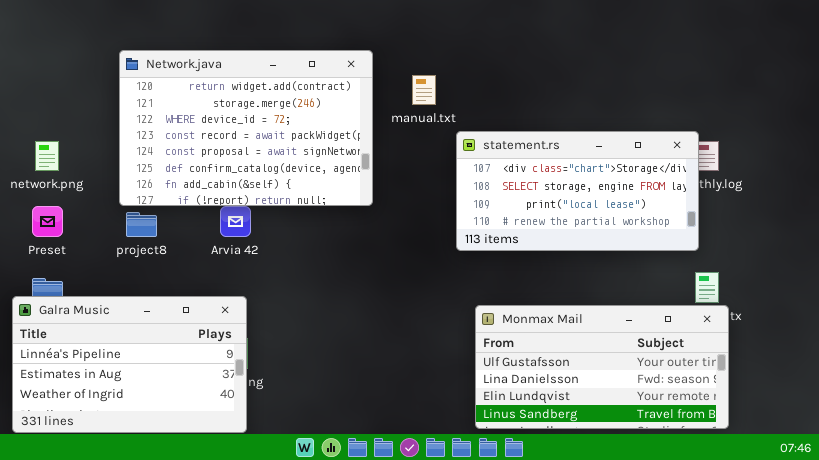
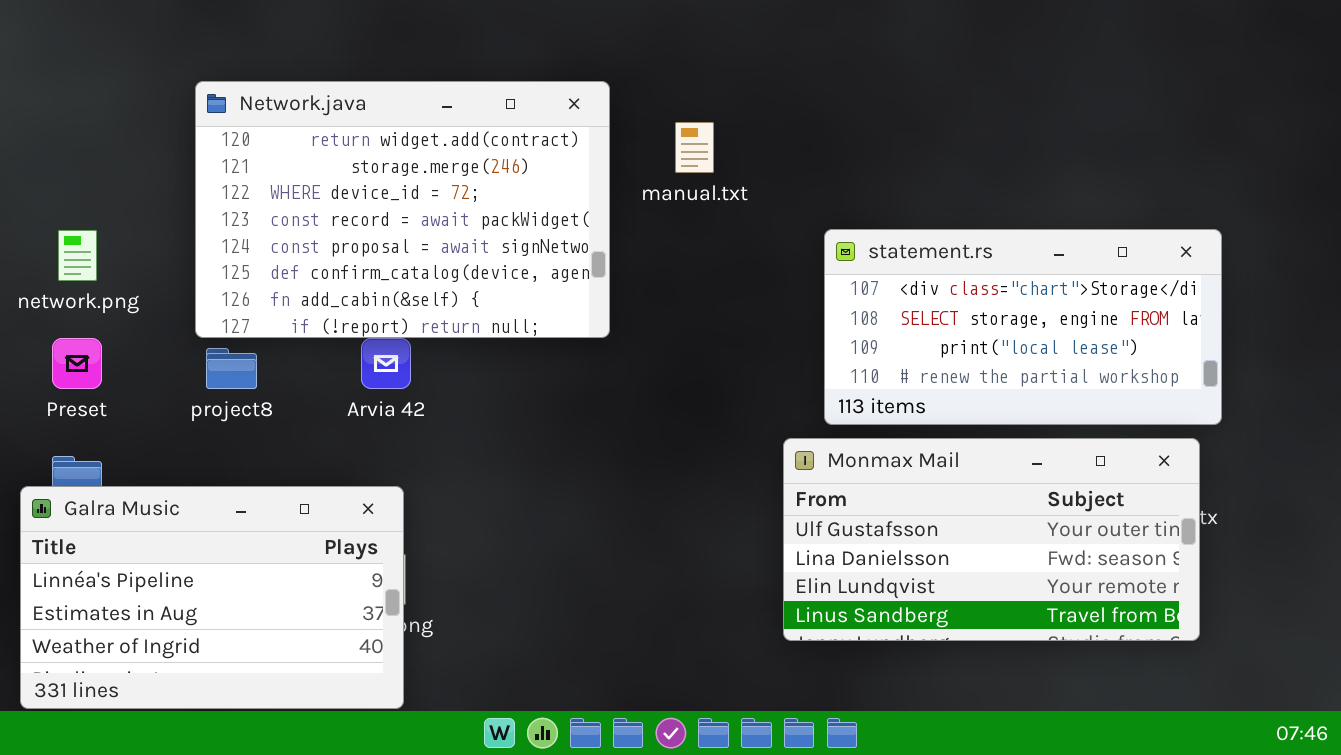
statement.rs: [456,131,699,251] -> [824,229,1222,425], moved
Monmax Mail: [475,305,729,429] -> [783,438,1200,641], moved

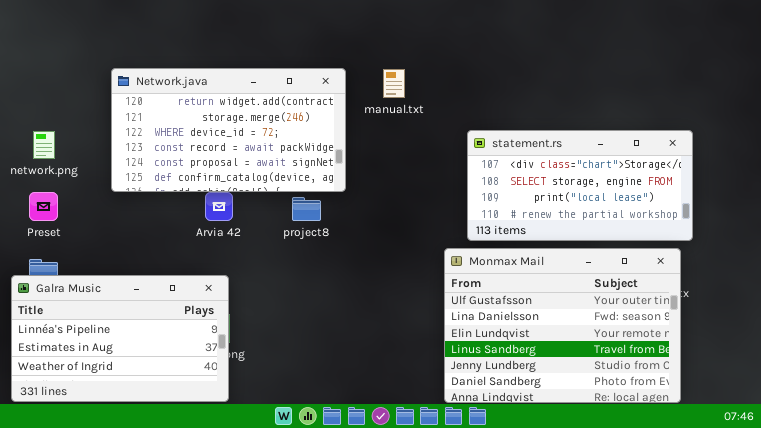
Network.java: [195,81,610,338] -> [111,68,346,192], resized
project8: [206,348,257,389] -> [292,197,321,221], moved
Monmax Mail: [783,438,1200,641] -> [444,248,681,403], resized

